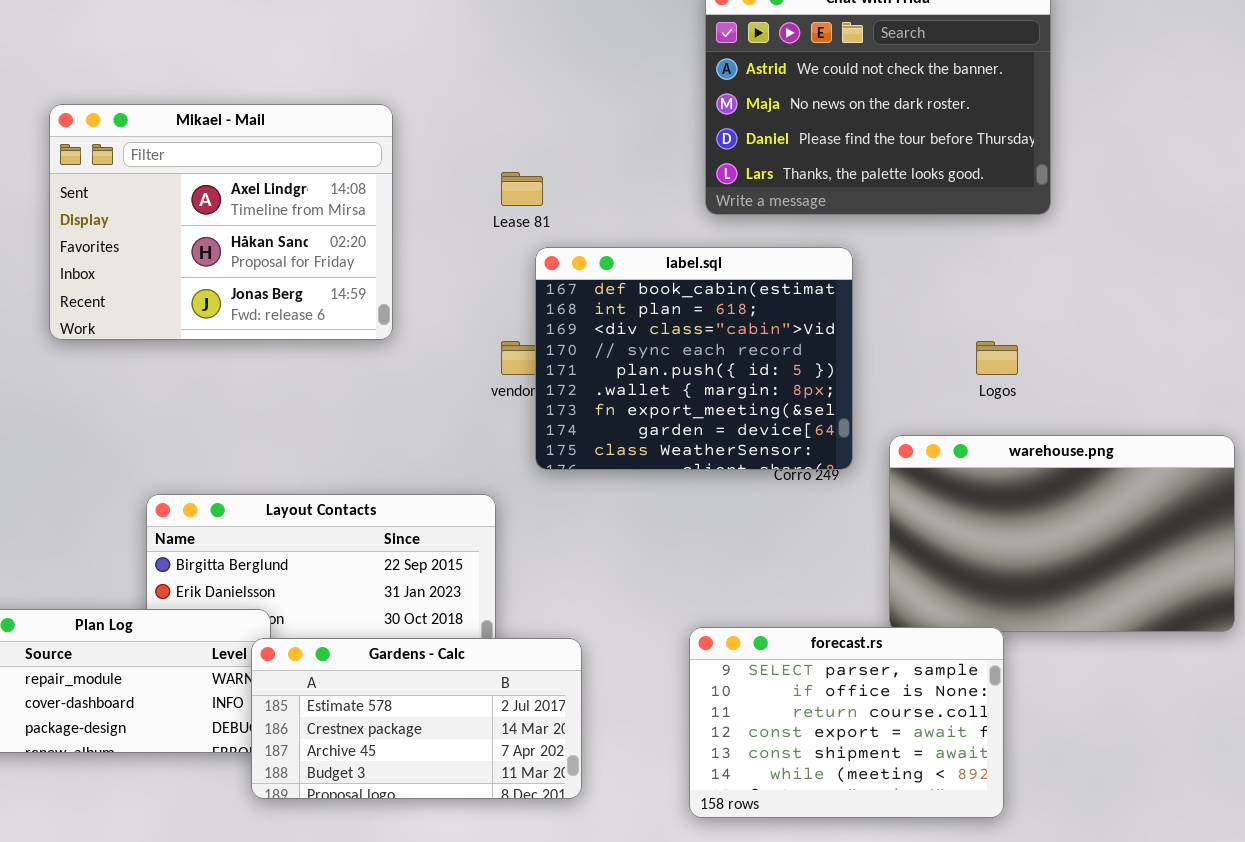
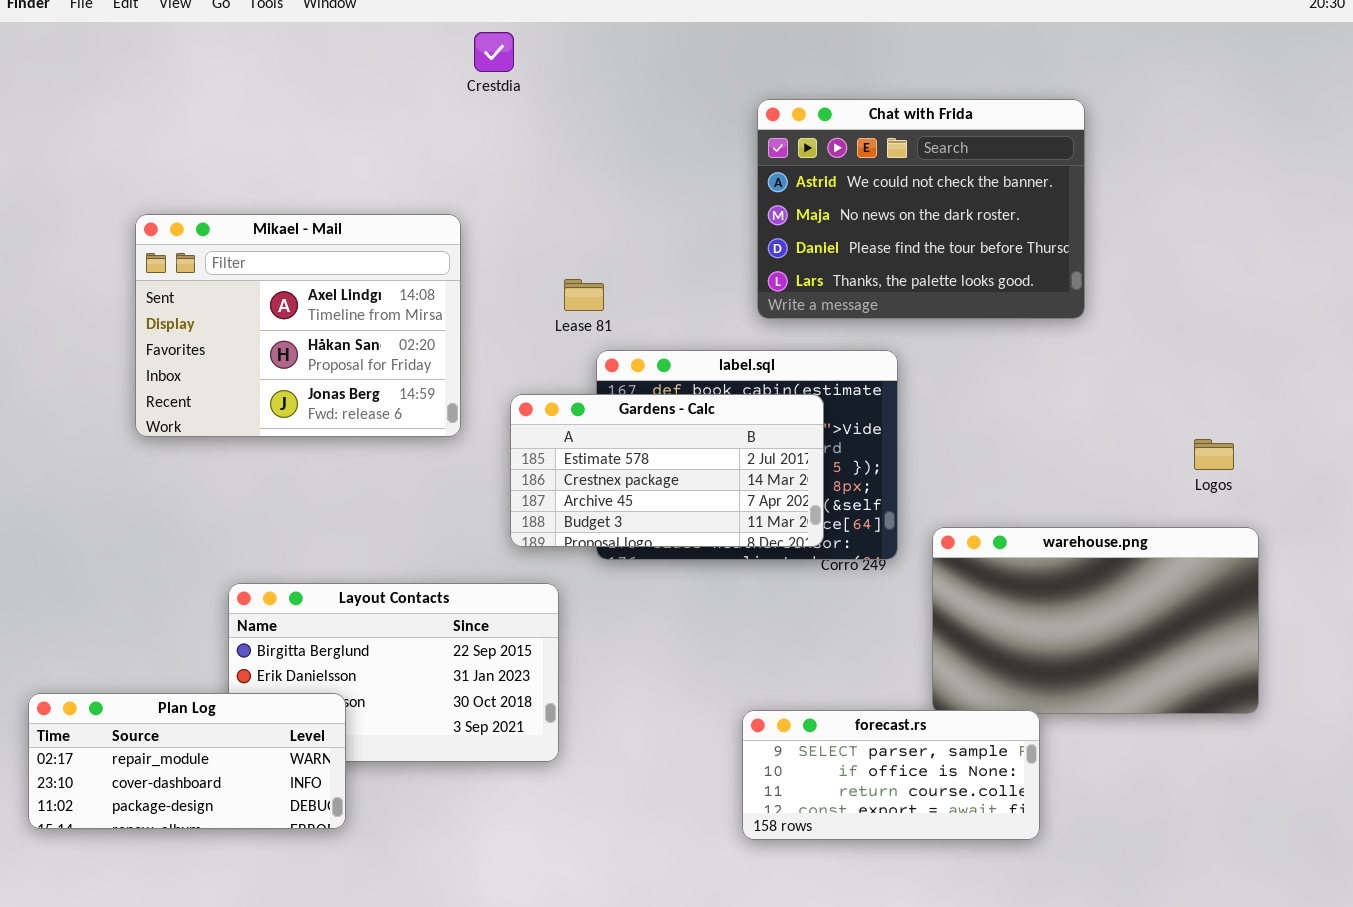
Logos: [976,341,1018,375] -> [1194,439,1234,470], moved
forecast.rs: [689,627,1004,818] -> [742,710,1040,840], resized
Gardens - Calc: [251,638,582,799] -> [510,394,824,547], moved

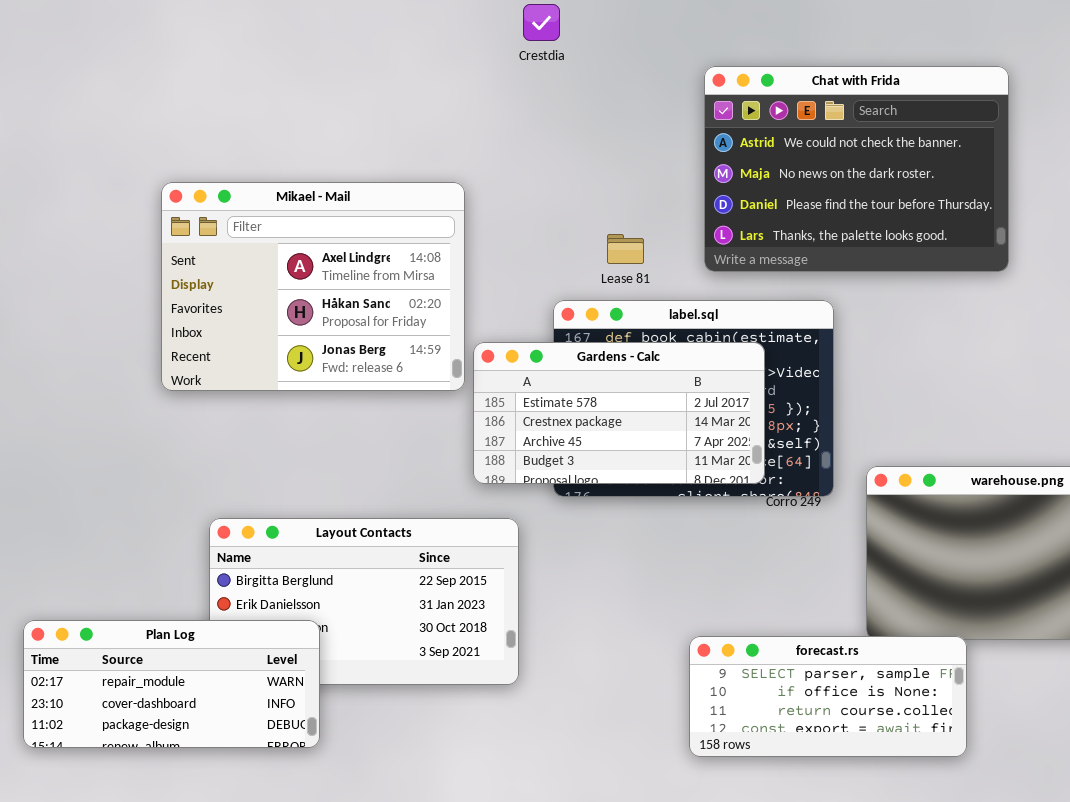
Crestdia: [474,32,514,72] -> [523,4,560,41], moved
Mikael - Mail: [135,214,461,437] -> [161,182,465,391], moved
Lease 81: [564,279,604,311] -> [607,234,644,264], moved

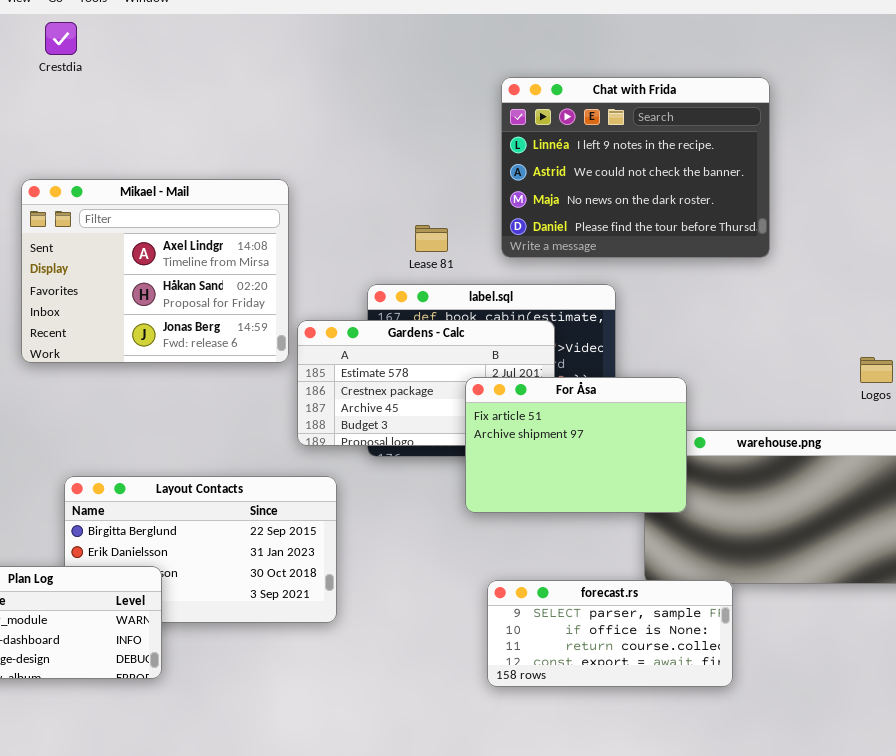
Crestdia: [523,4,560,41] -> [45,22,77,55], moved
Chat with Frida: [704,66,1009,272] -> [501,77,770,258], scrolled up 1 row
For Åsa: none -> [465,377,687,513], opened

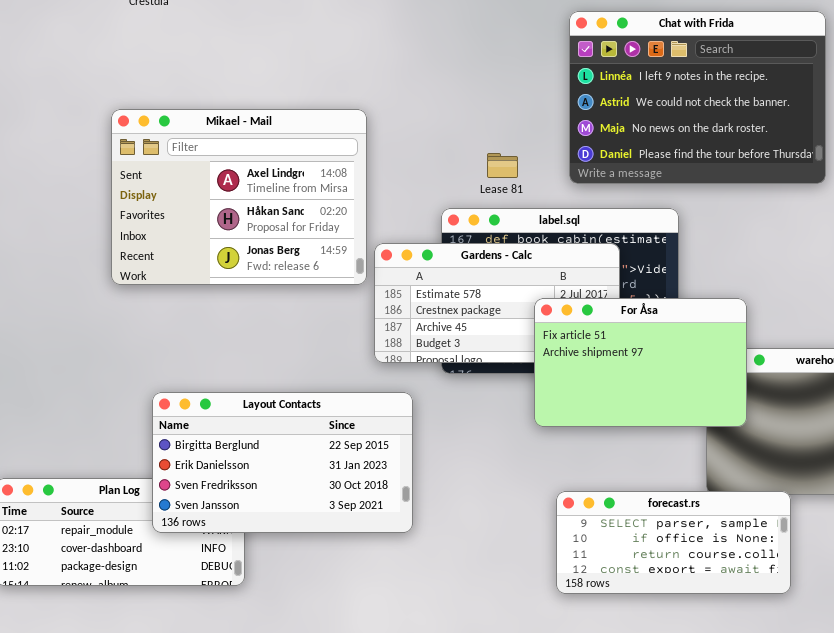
Layout Contacts: [64,476,337,623] -> [152,392,413,533], raised

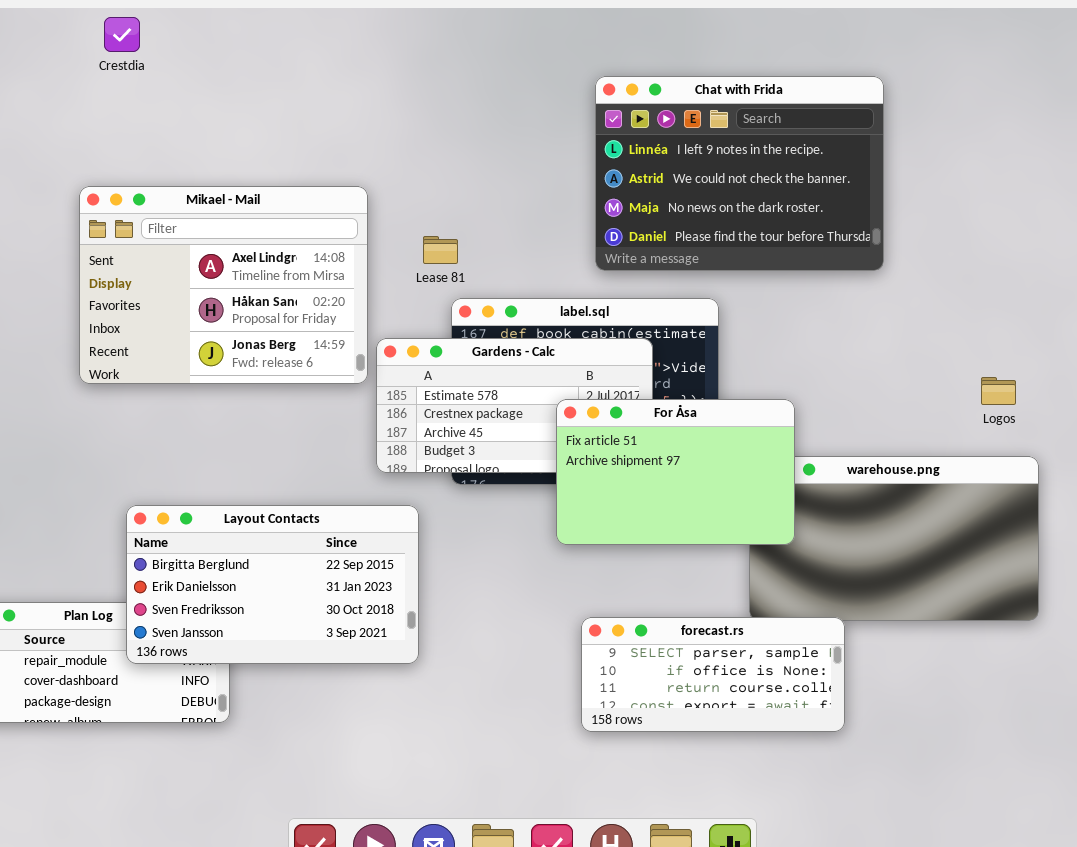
Lease 81: [487,153,518,178] -> [423,236,458,264], moved

